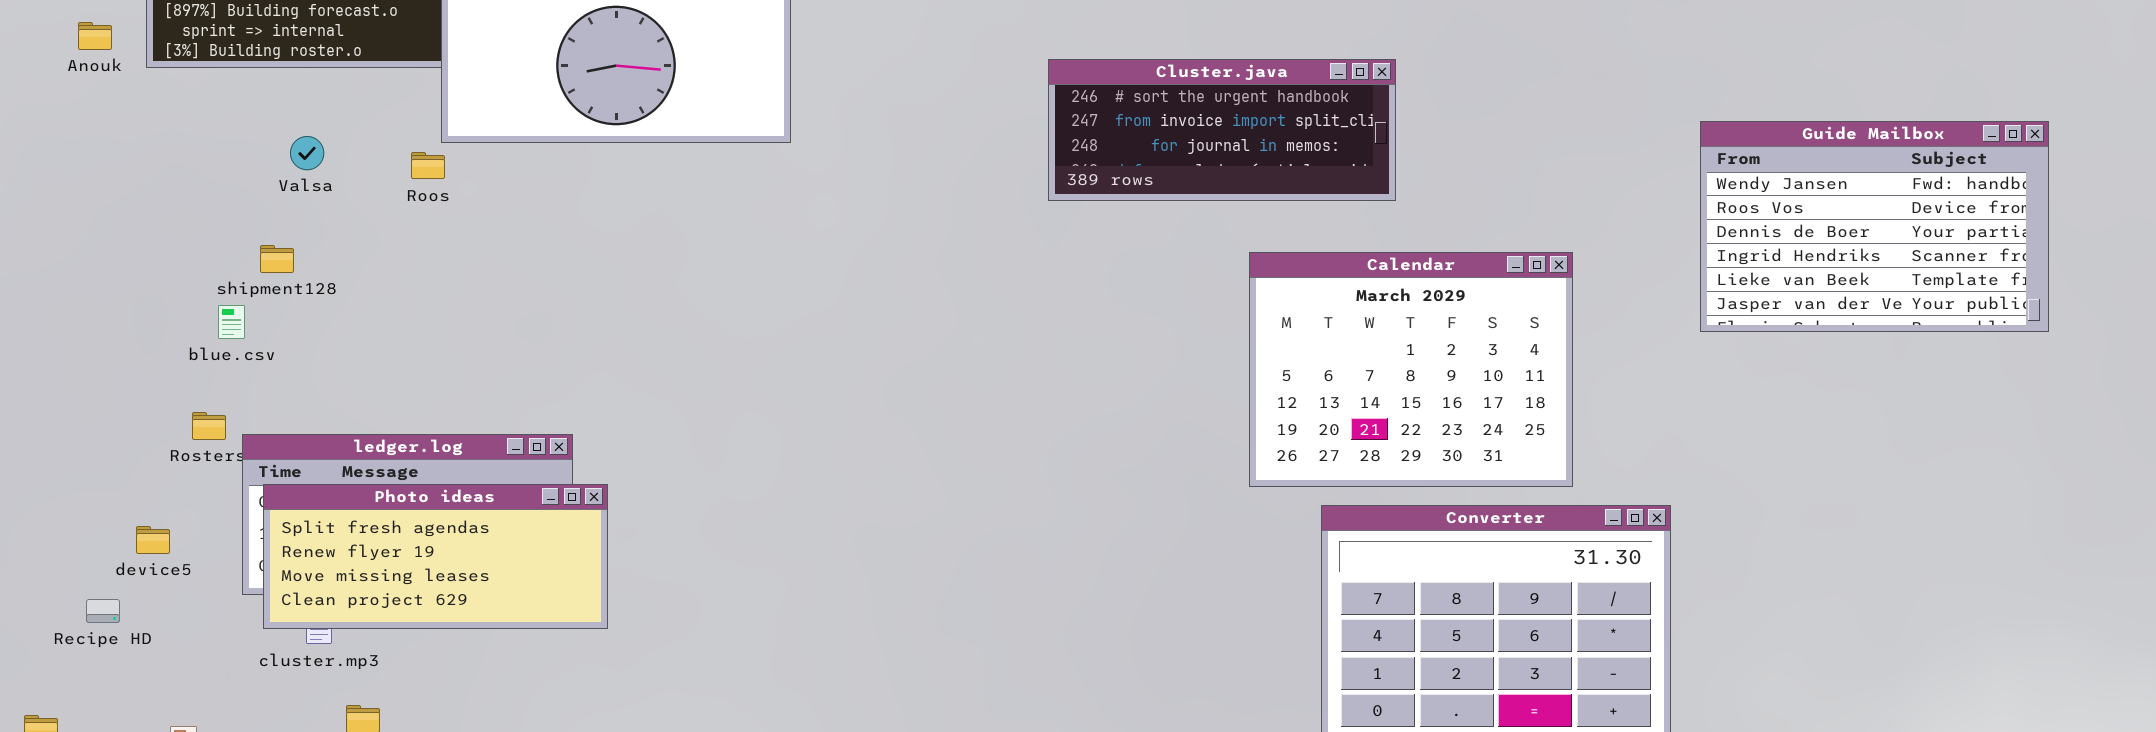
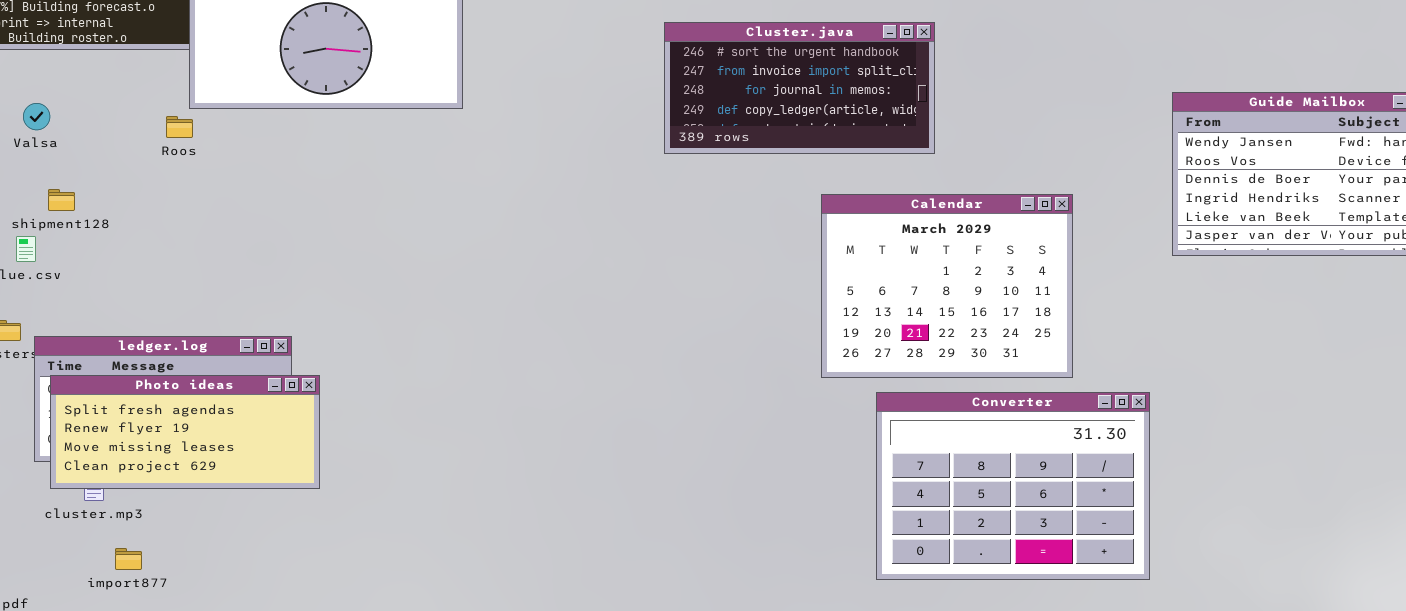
Cluster.java: [1048,59,1396,201] -> [664,22,935,154], resized
Valsa: [290,136,324,170] -> [23,103,50,130], moved

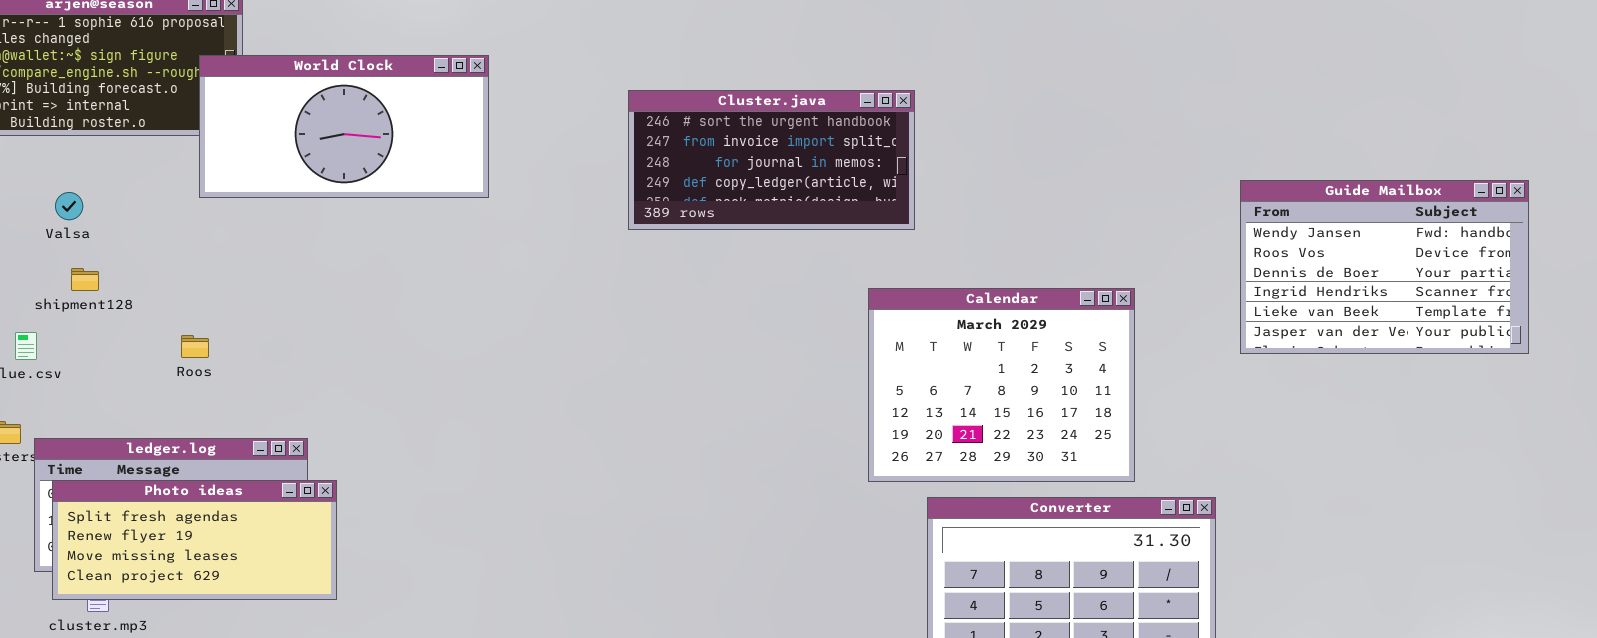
Cluster.java: [664,22,935,154] -> [628,90,915,230], moved
Valsa: [23,103,50,130] -> [55,192,83,220], moved
Roos: [166,116,193,138] -> [181,335,209,358], moved
shipment128: [48,189,75,211] -> [71,268,99,291], moved

